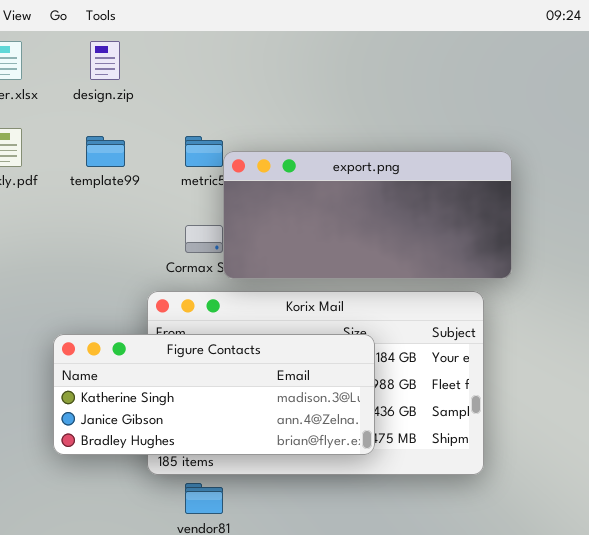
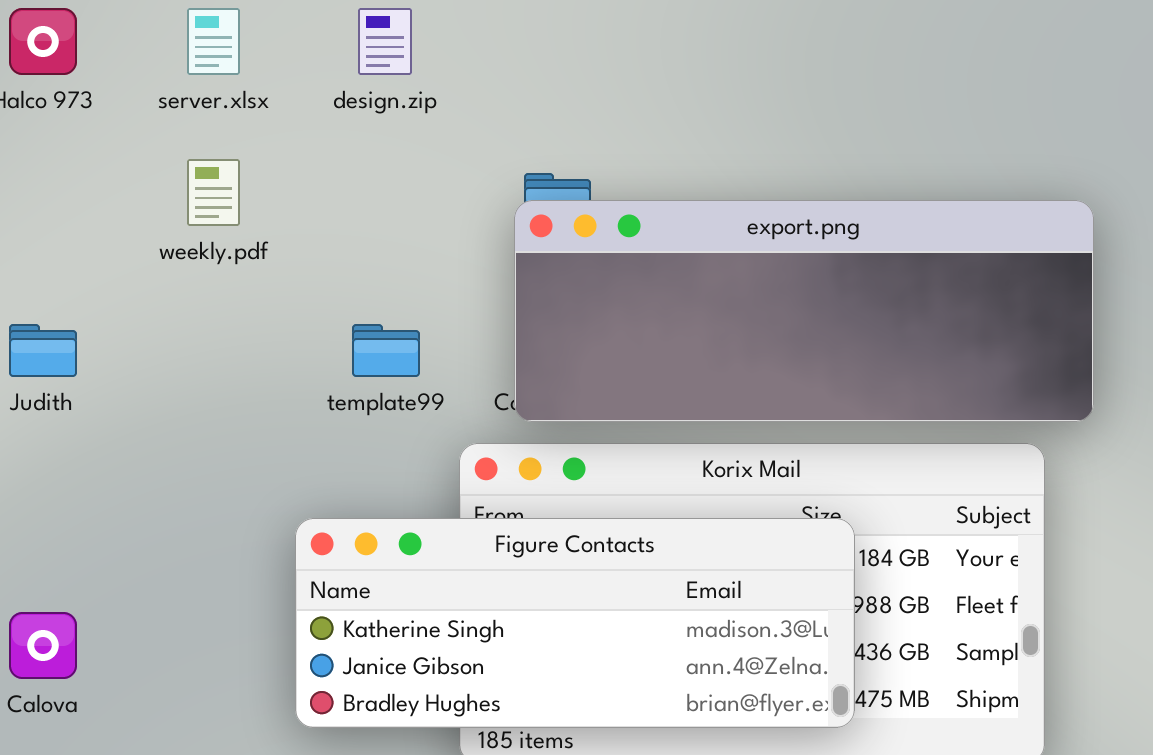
template99: [86,136,125,167] -> [352,324,420,377], moved
export.png: [223,151,512,279] -> [514,200,1094,422], resized

